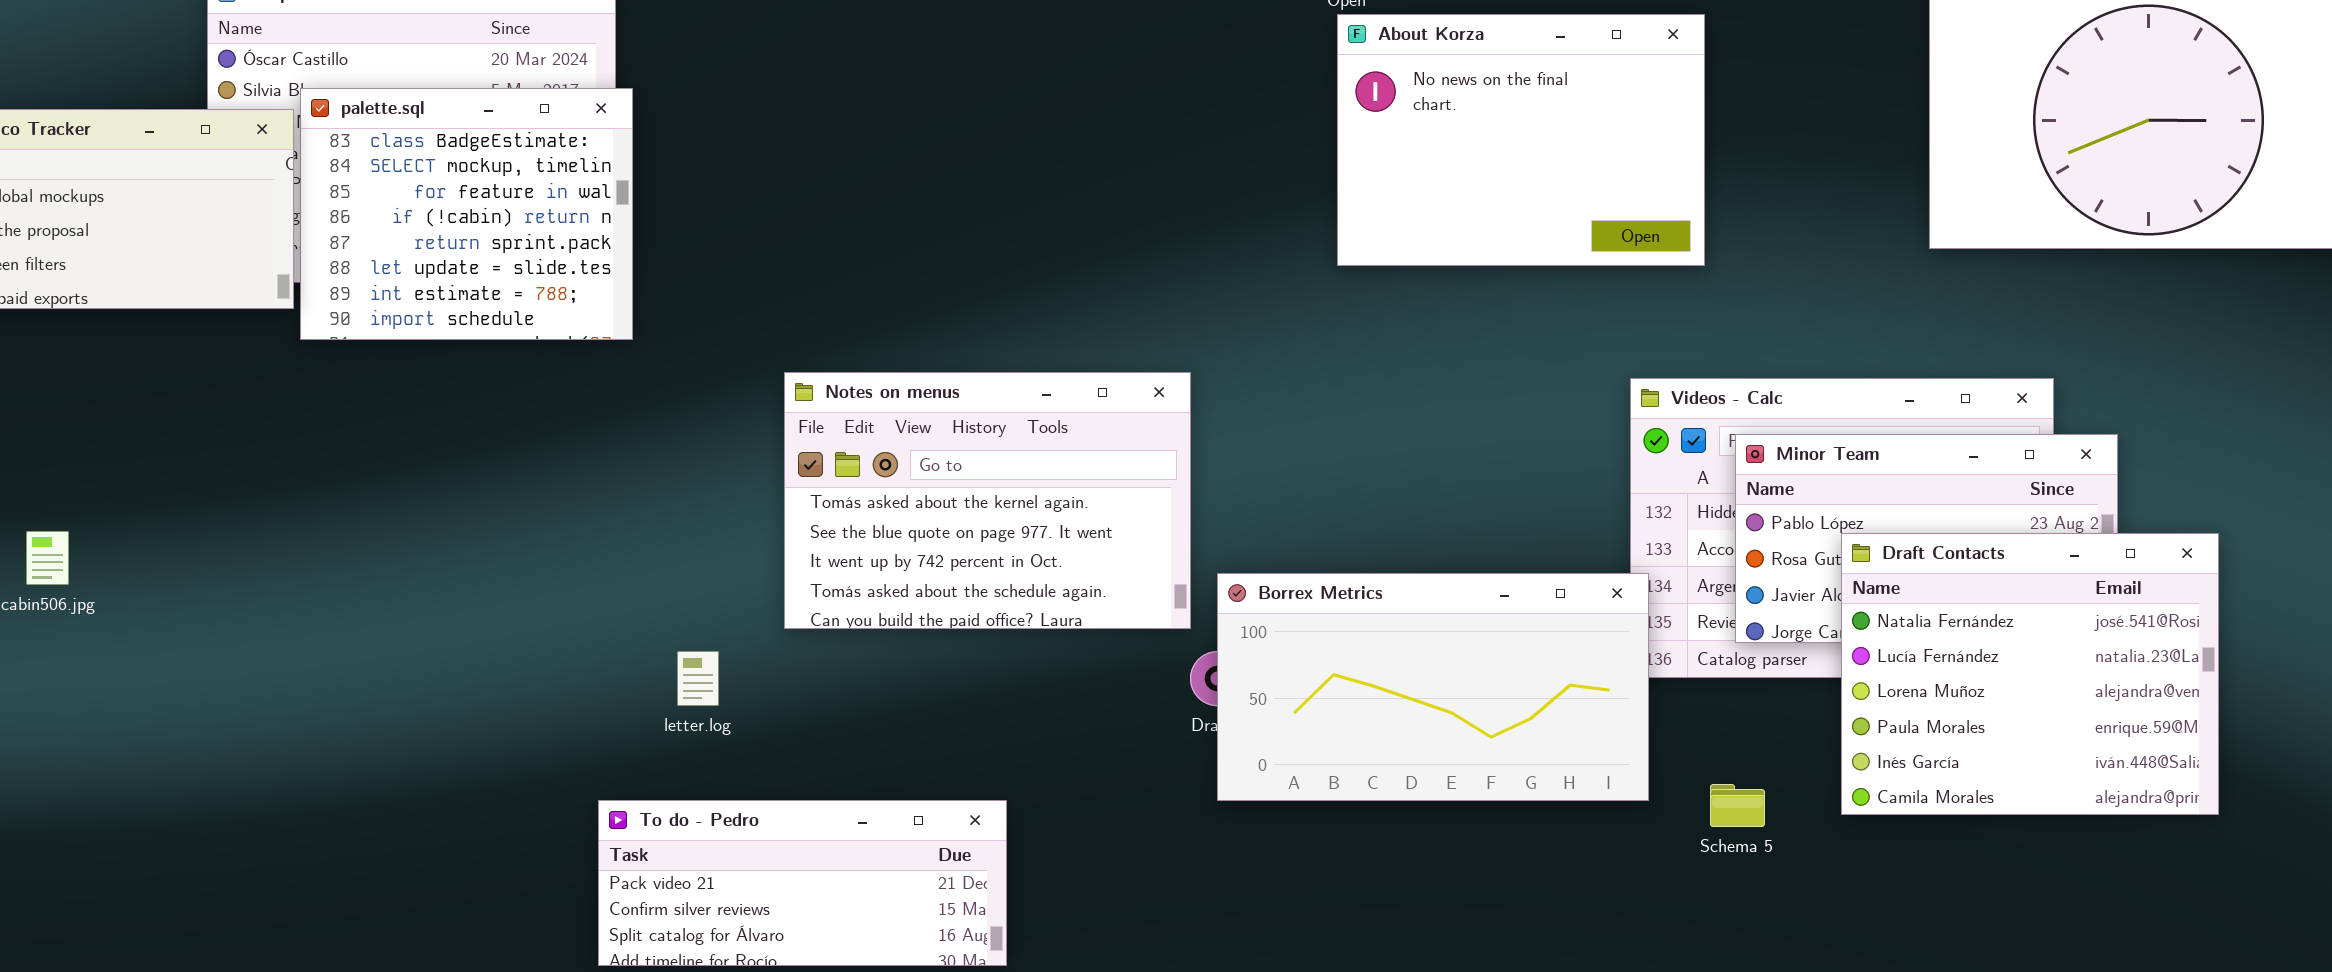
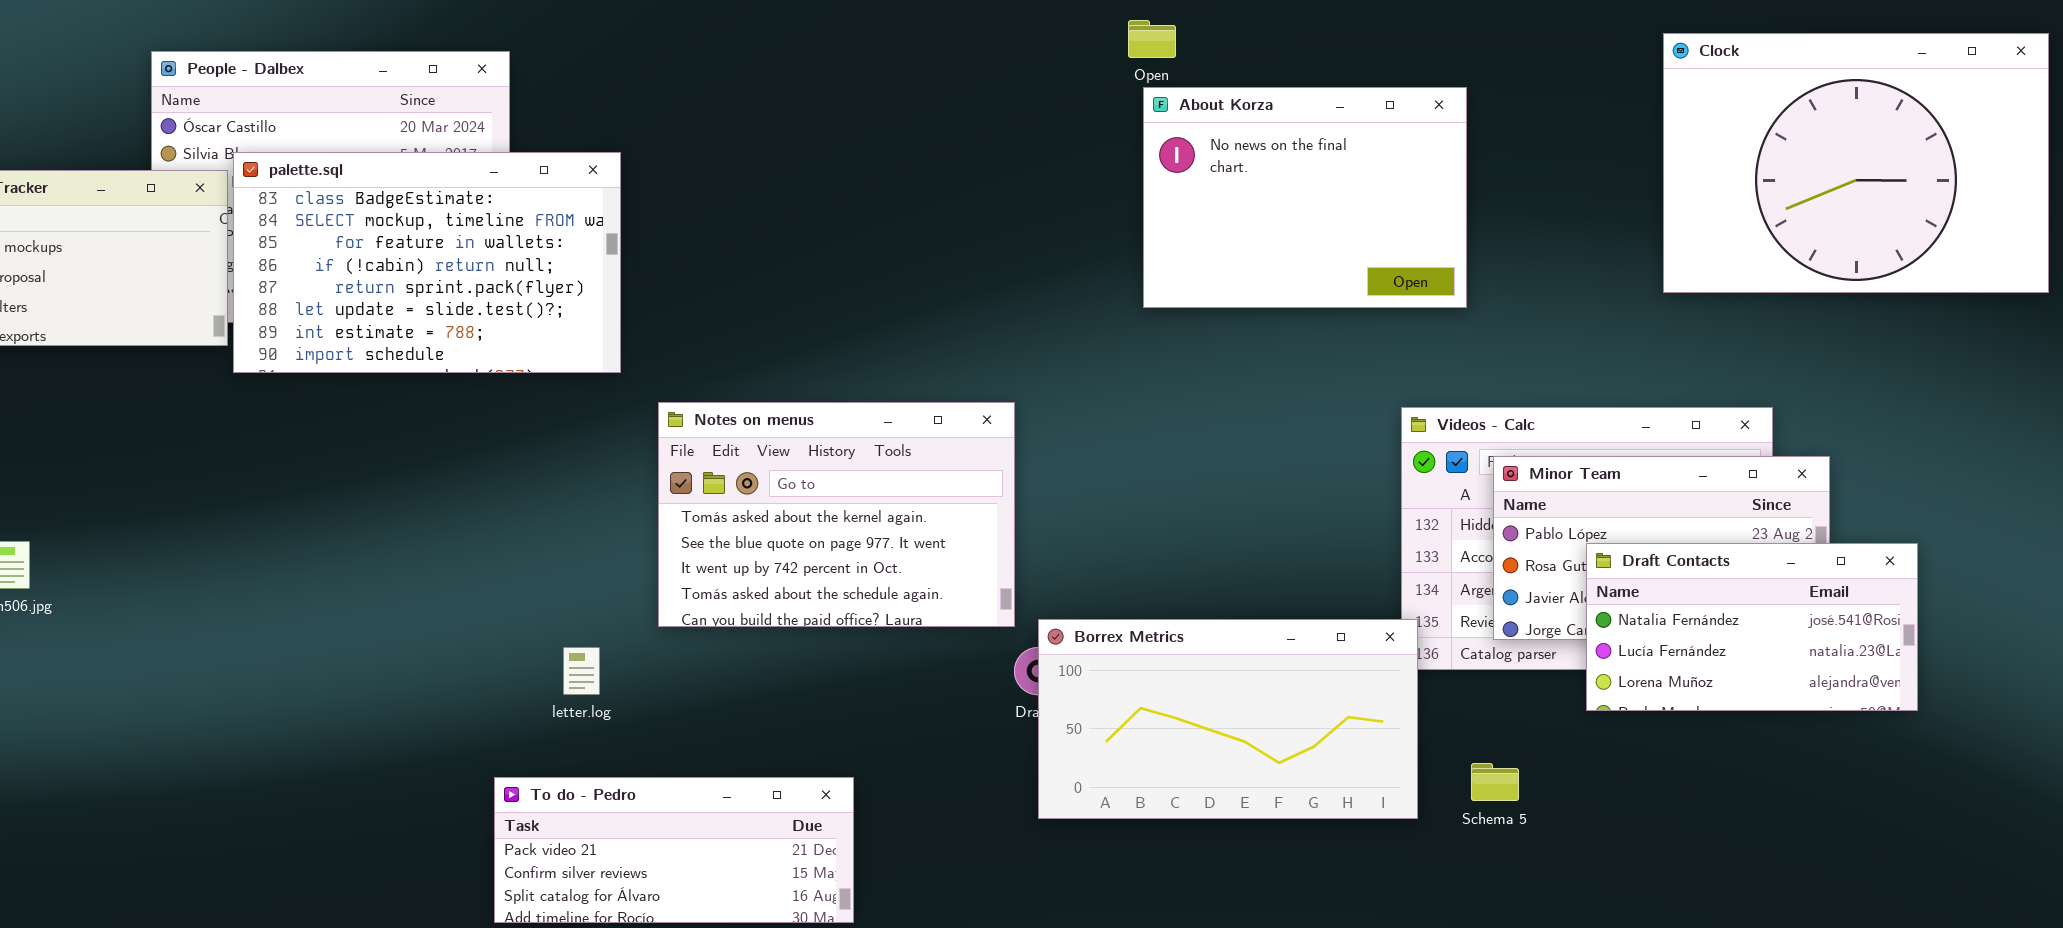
palette.sql: [300,88,633,340] -> [233,152,621,373], resized
Draft Contacts: [1841,533,2219,815] -> [1586,543,1918,711], resized
Borrex Metrics: [1217,573,1649,801] -> [1038,619,1418,819], moved

